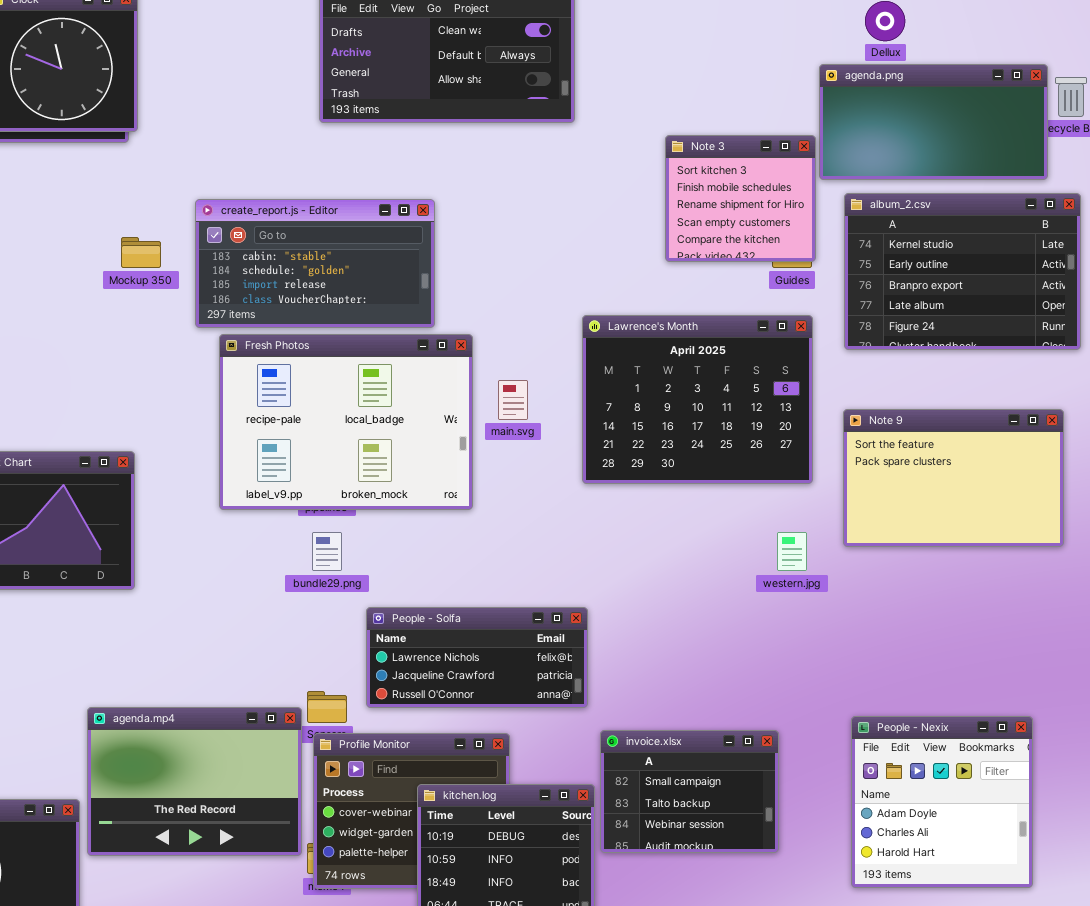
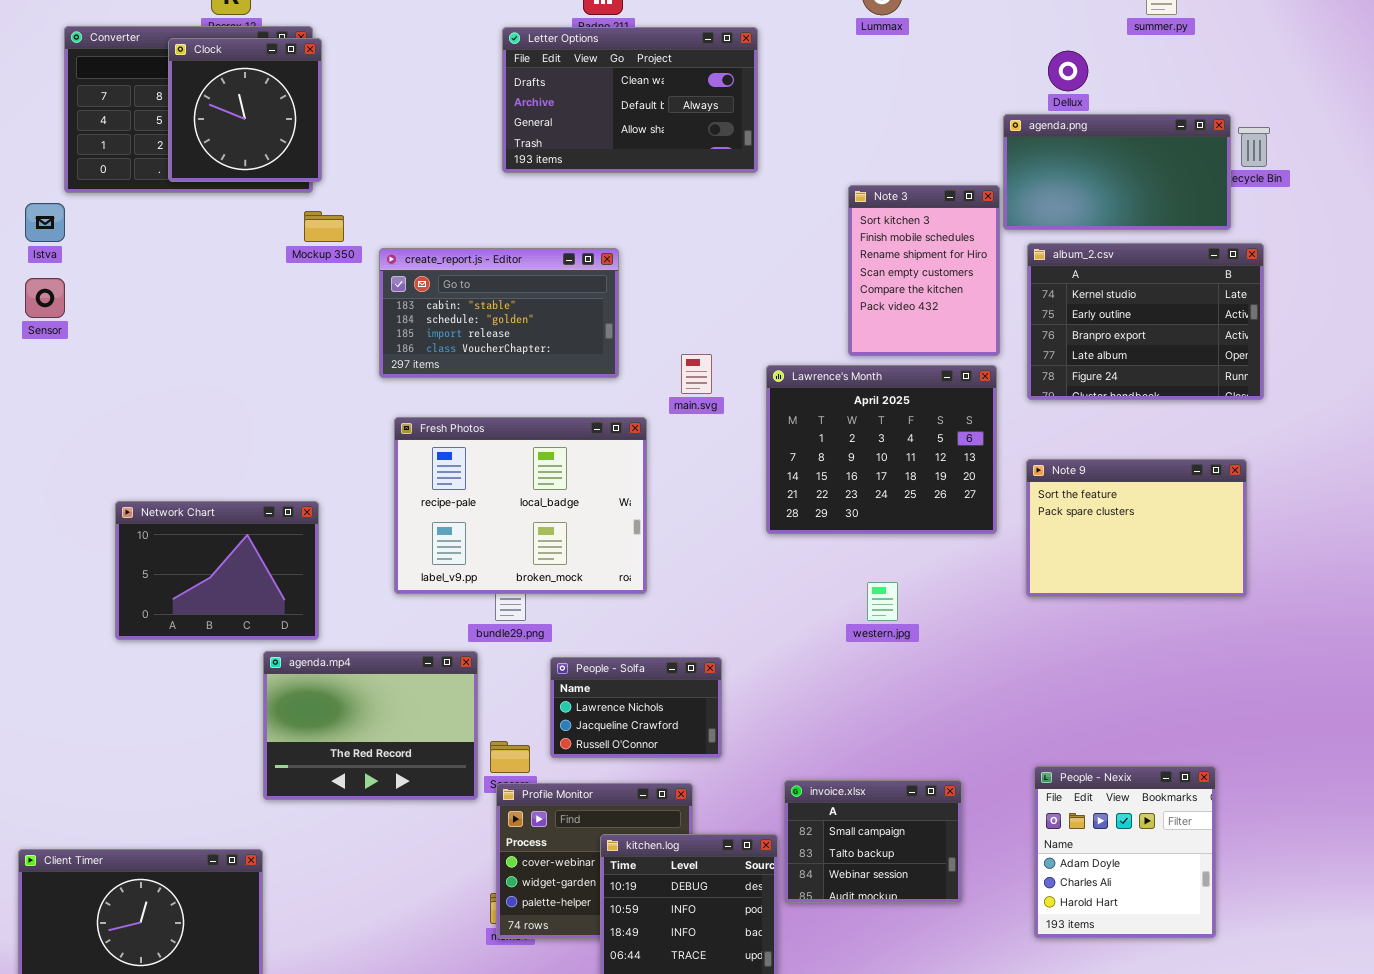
Note 3: [665,135,816,262] -> [848,185,1000,356], resized
Mockup 350: [121,237,161,268] -> [304,211,344,242], moved
Fresh Photos: [219,334,473,510] -> [394,417,647,594], moved
main.svg: [498,380,528,420] -> [681,354,712,394], moved
western.jpg: [777,532,807,571] -> [867,582,898,621], moved
People - Solfa: [366,607,588,708] -> [550,657,722,758], resized
agenda.mp4: [87,707,302,856] -> [263,651,478,800], moved

